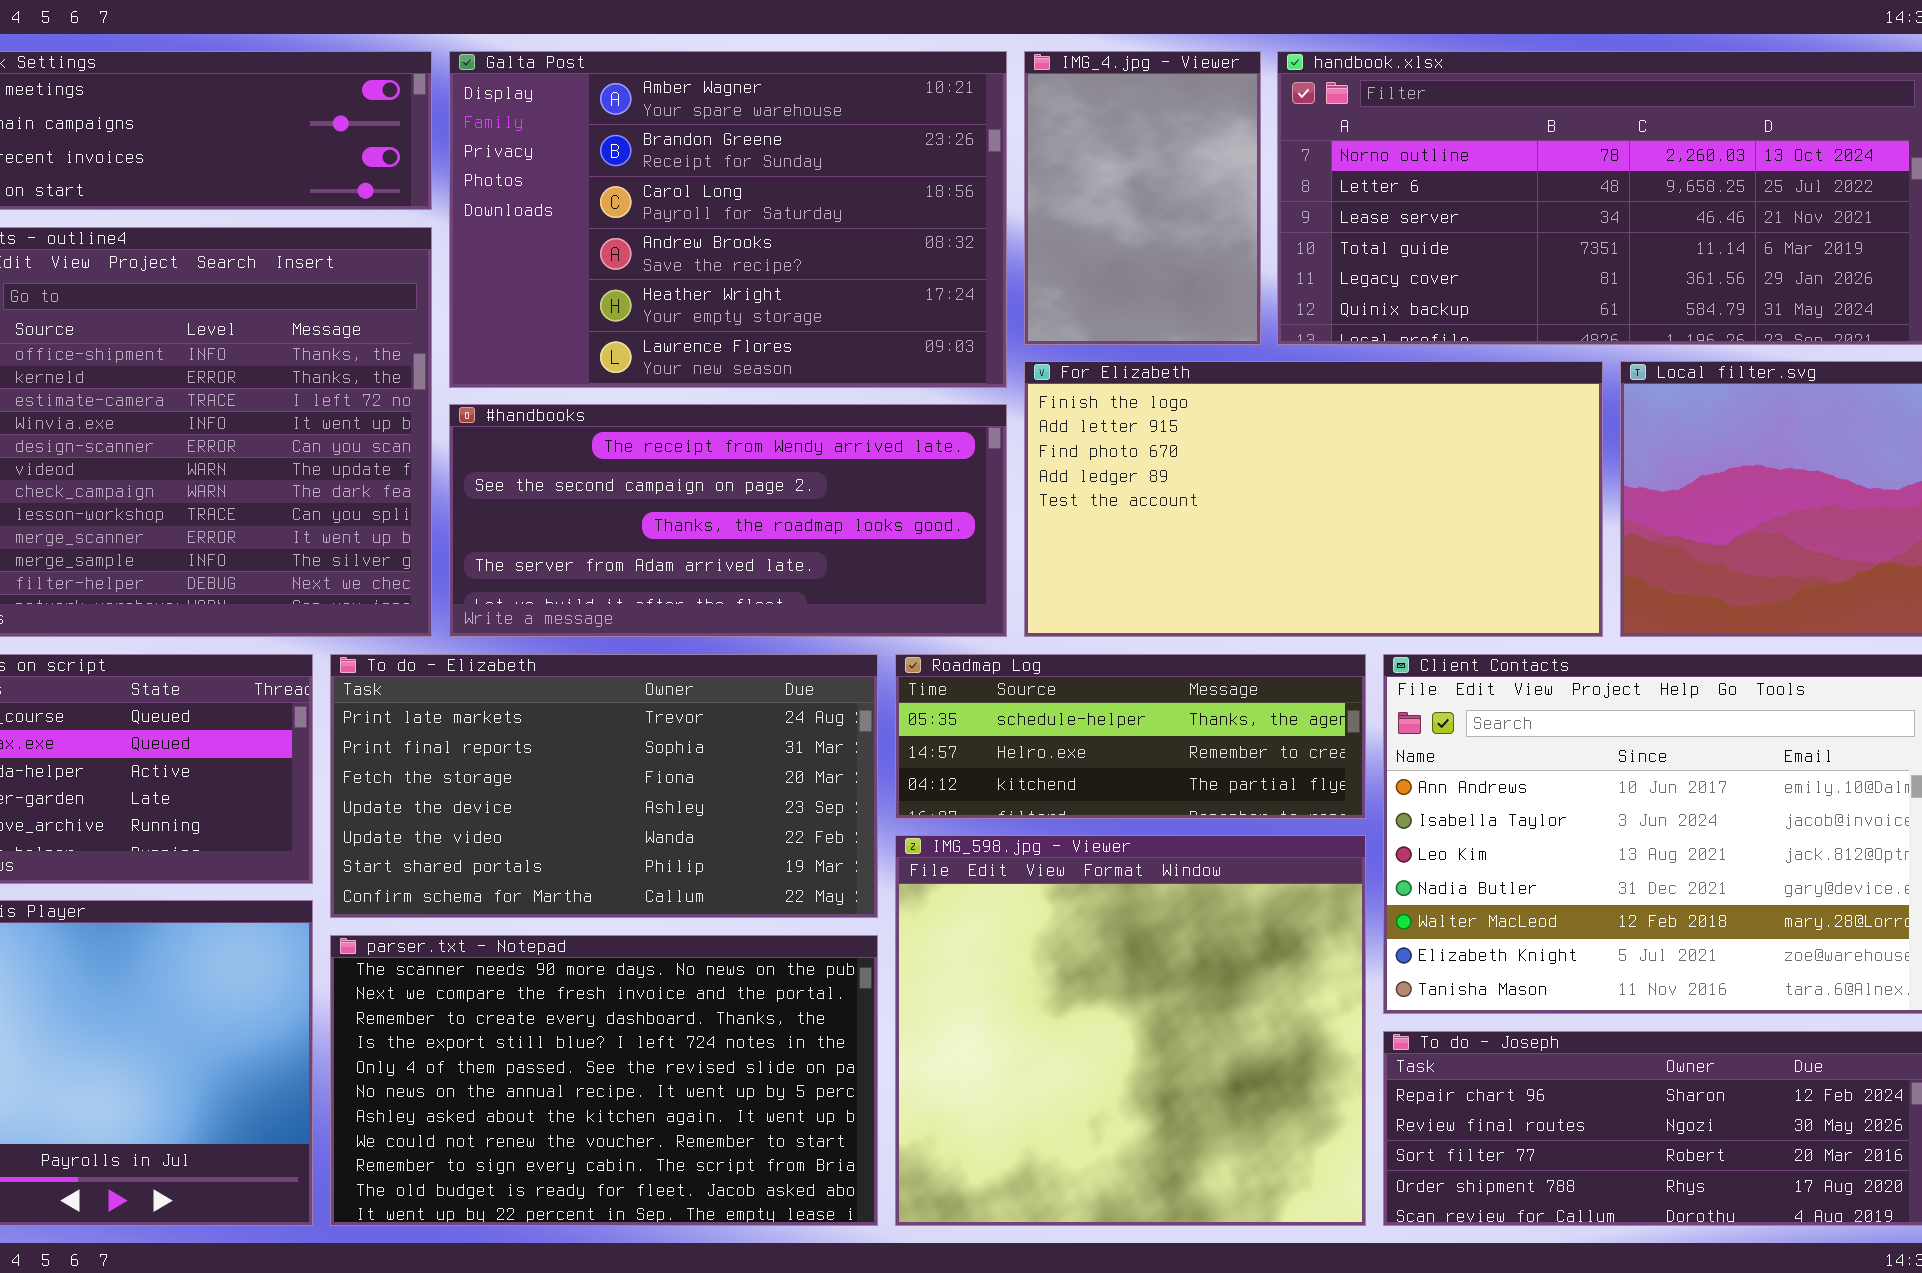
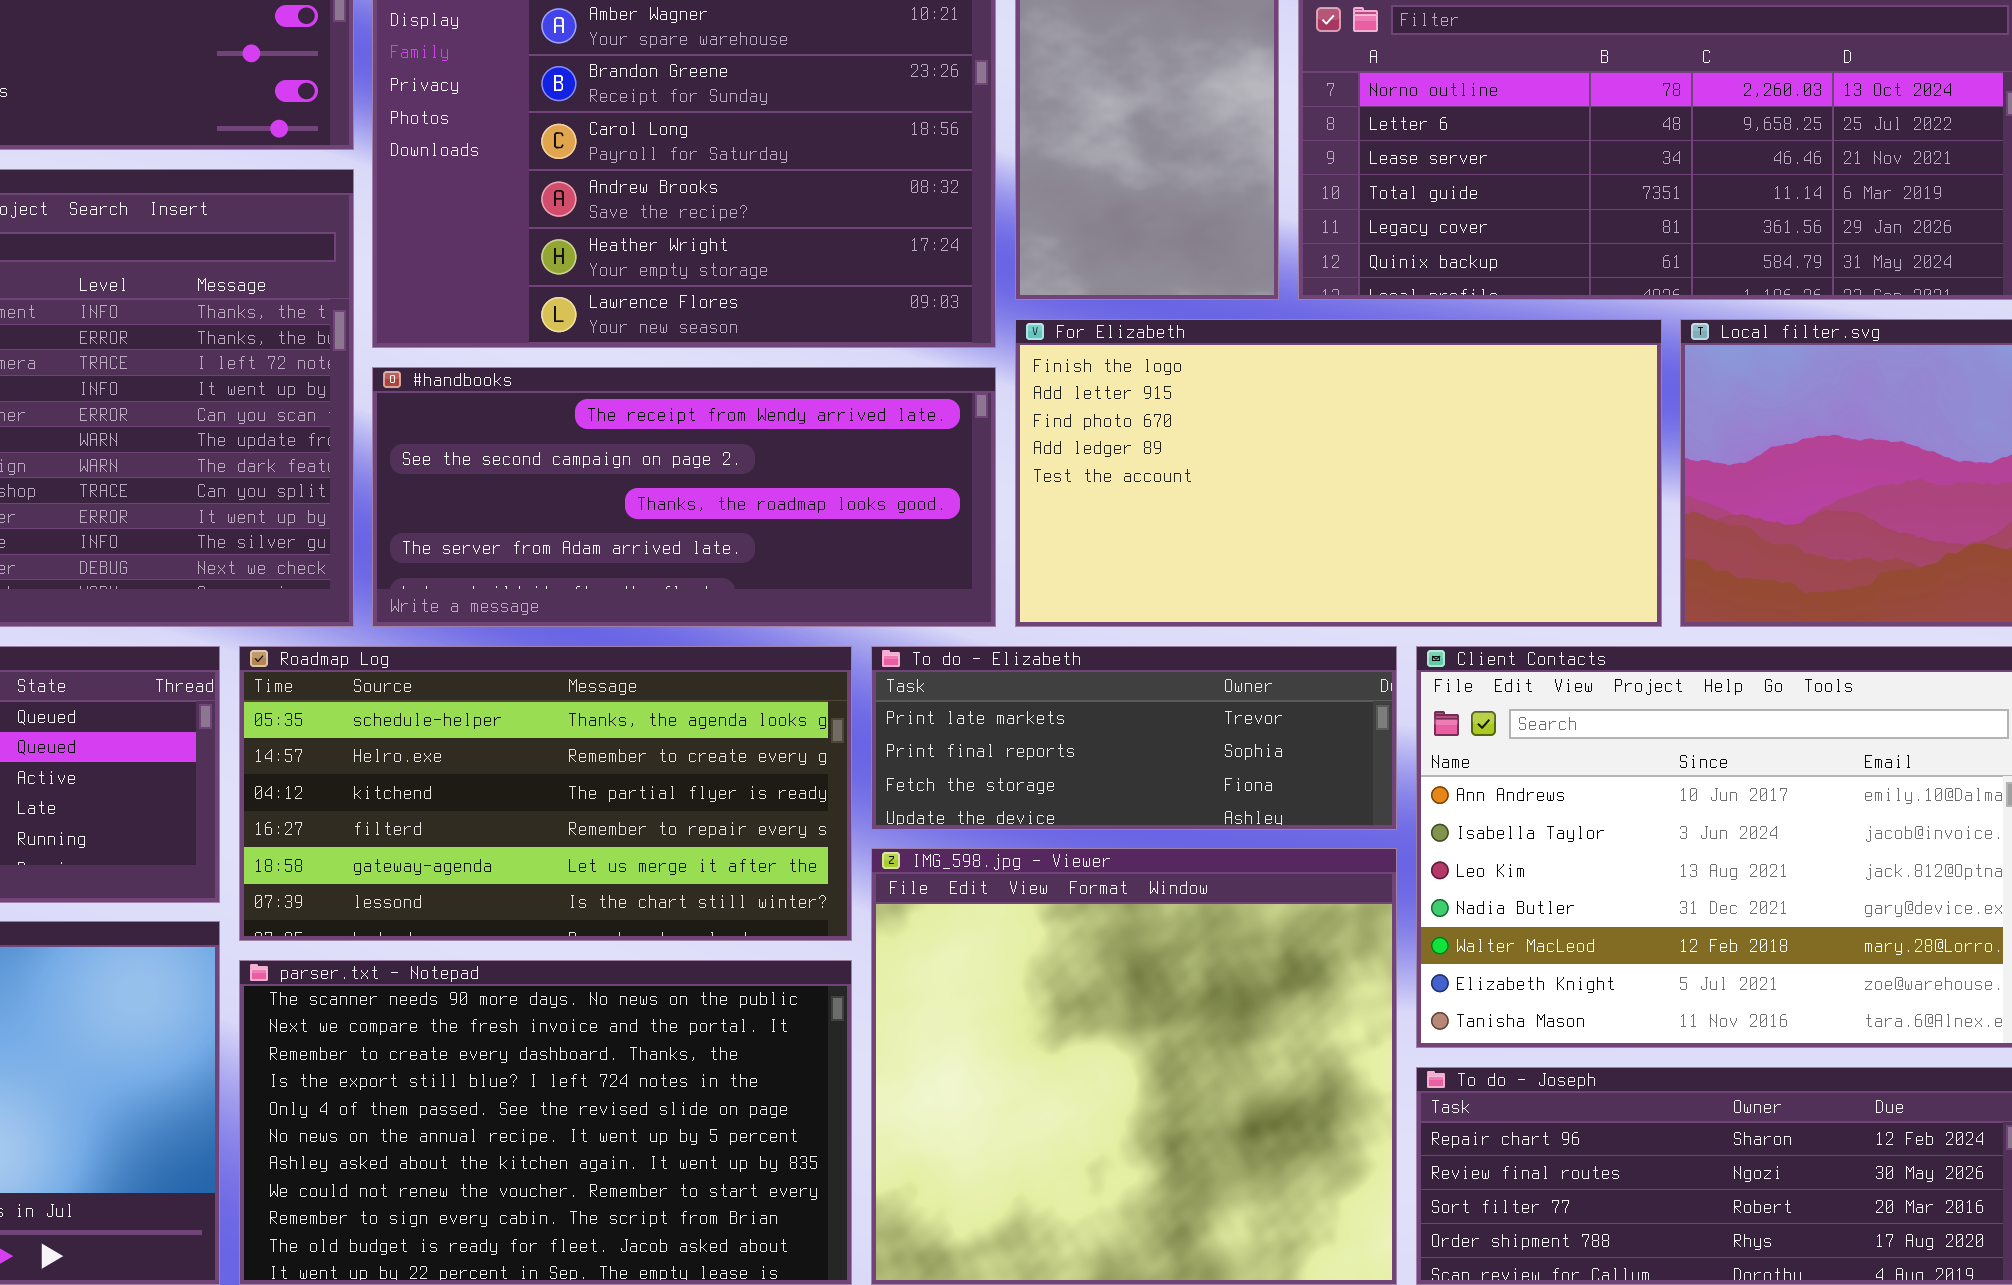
To do - Elizabeth: [330,654,878,918] -> [871,646,1397,830], moved, resized
Roadmap Log: [895,654,1366,819] -> [239,646,852,941], moved, resized

